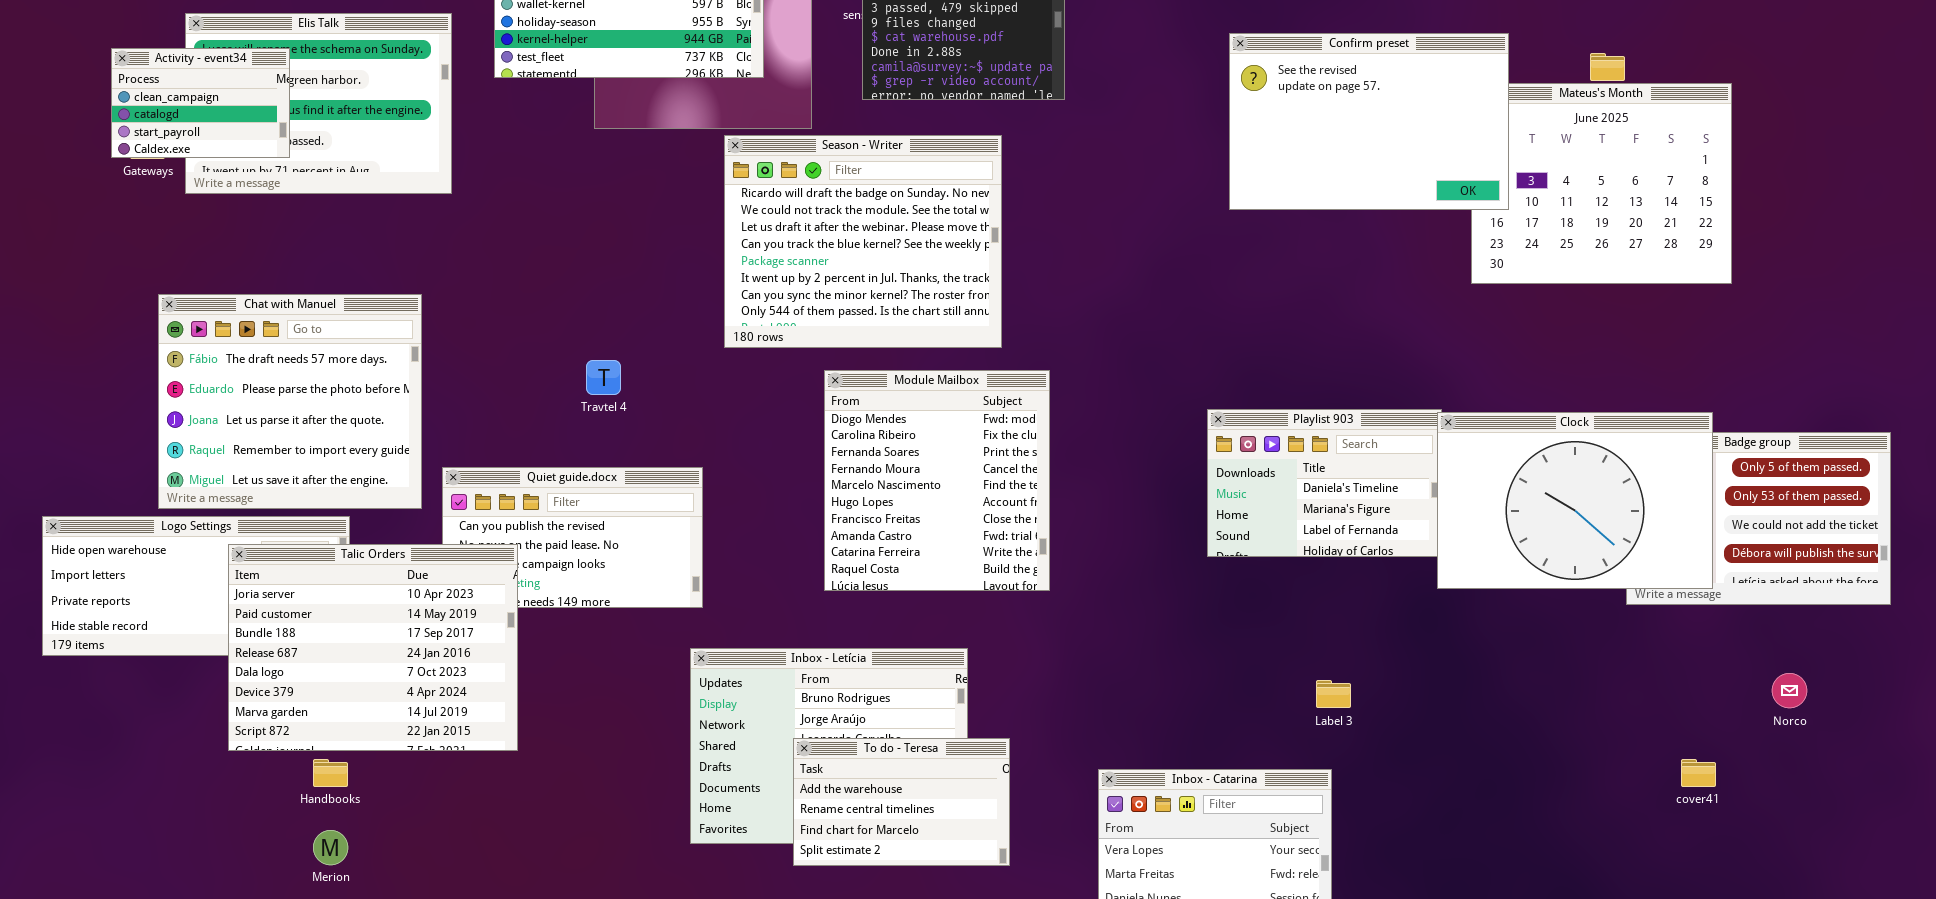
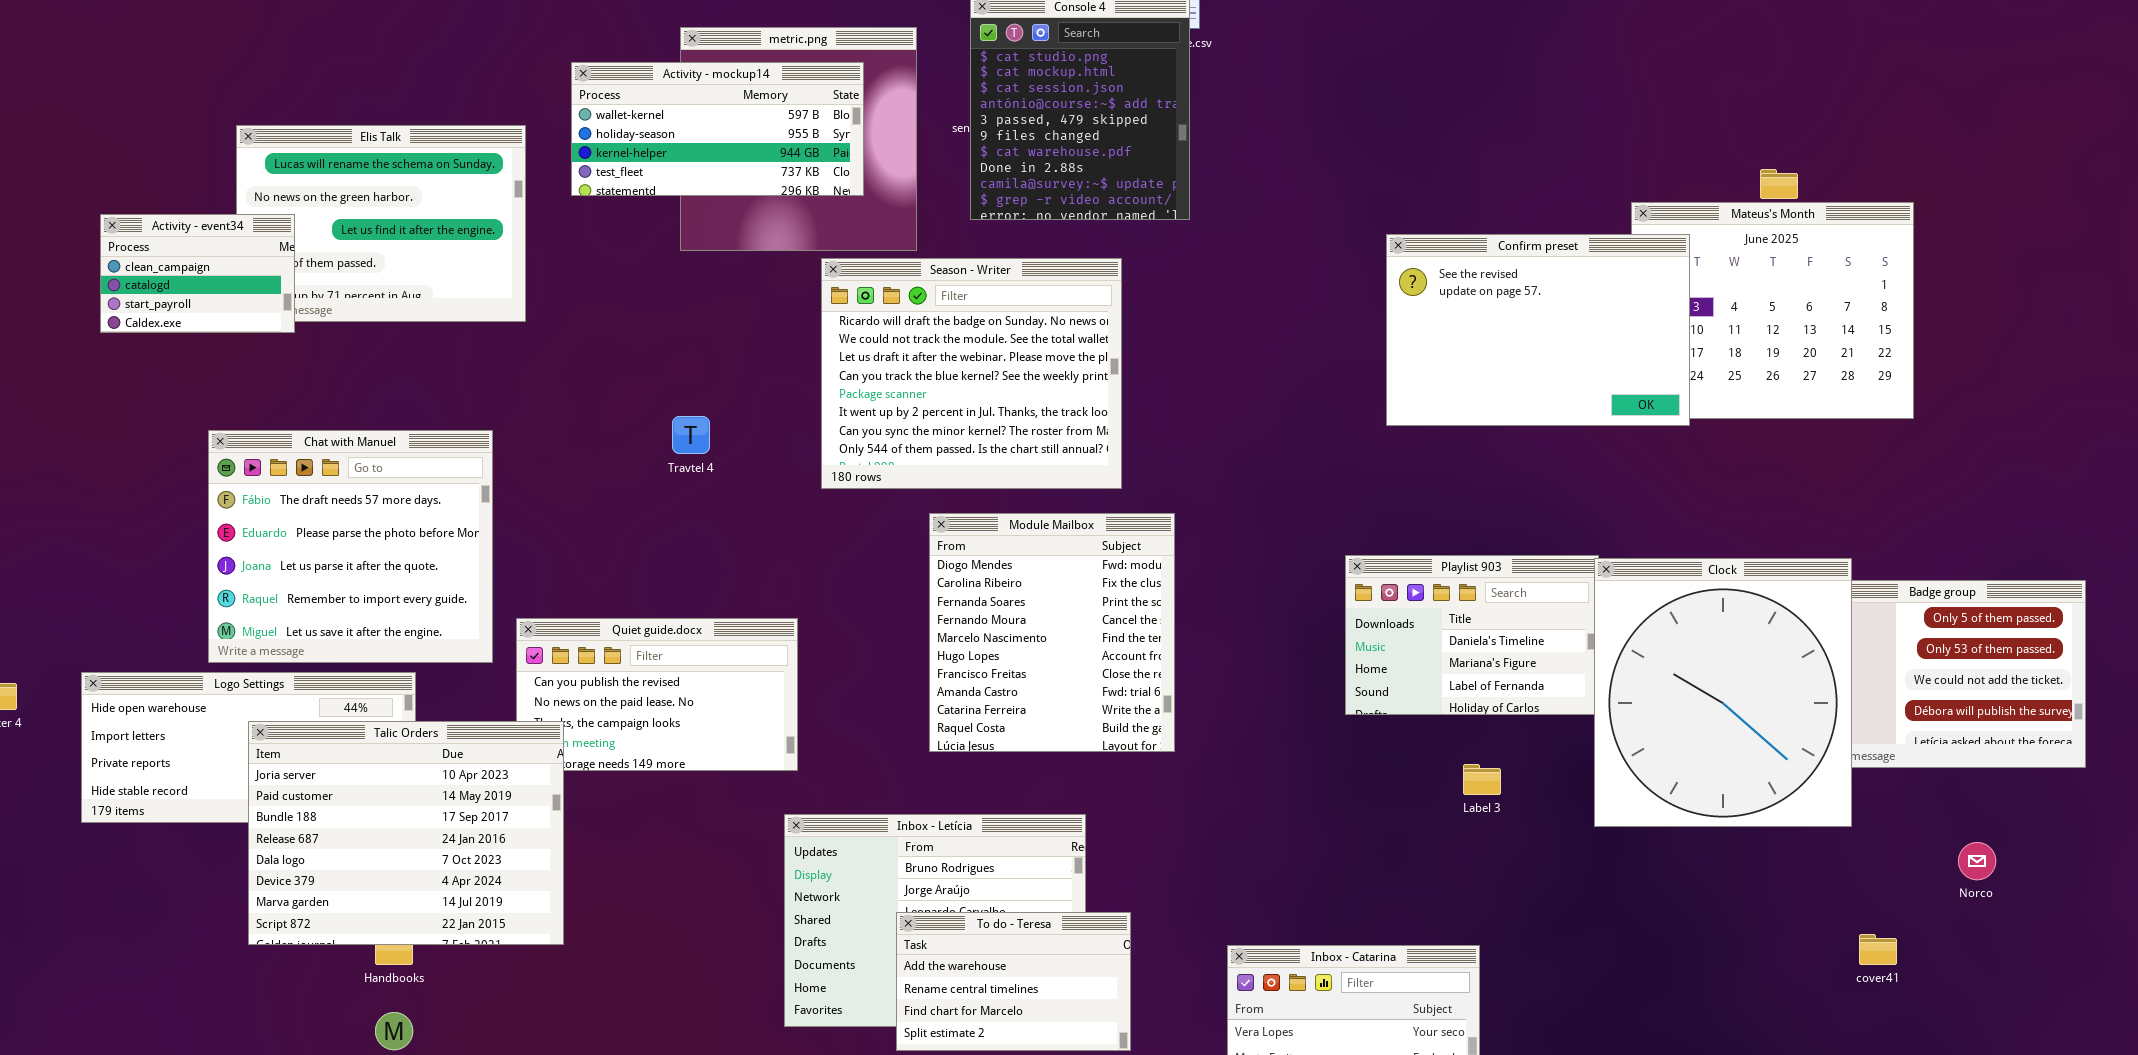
Confirm preset: [1229,33,1509,210] -> [1386,234,1690,426], moved
Activity - event34: [111,48,290,158] -> [100,214,295,333], moved
Travtel 4: [586,360,621,395] -> [672,416,710,454], moved
Clock: [1437,412,1713,589] -> [1594,558,1852,827], resized
Talic Orders: [228,544,518,751] -> [248,721,564,945], moved
Label 3: [1316,680,1351,708] -> [1463,764,1501,795], moved

